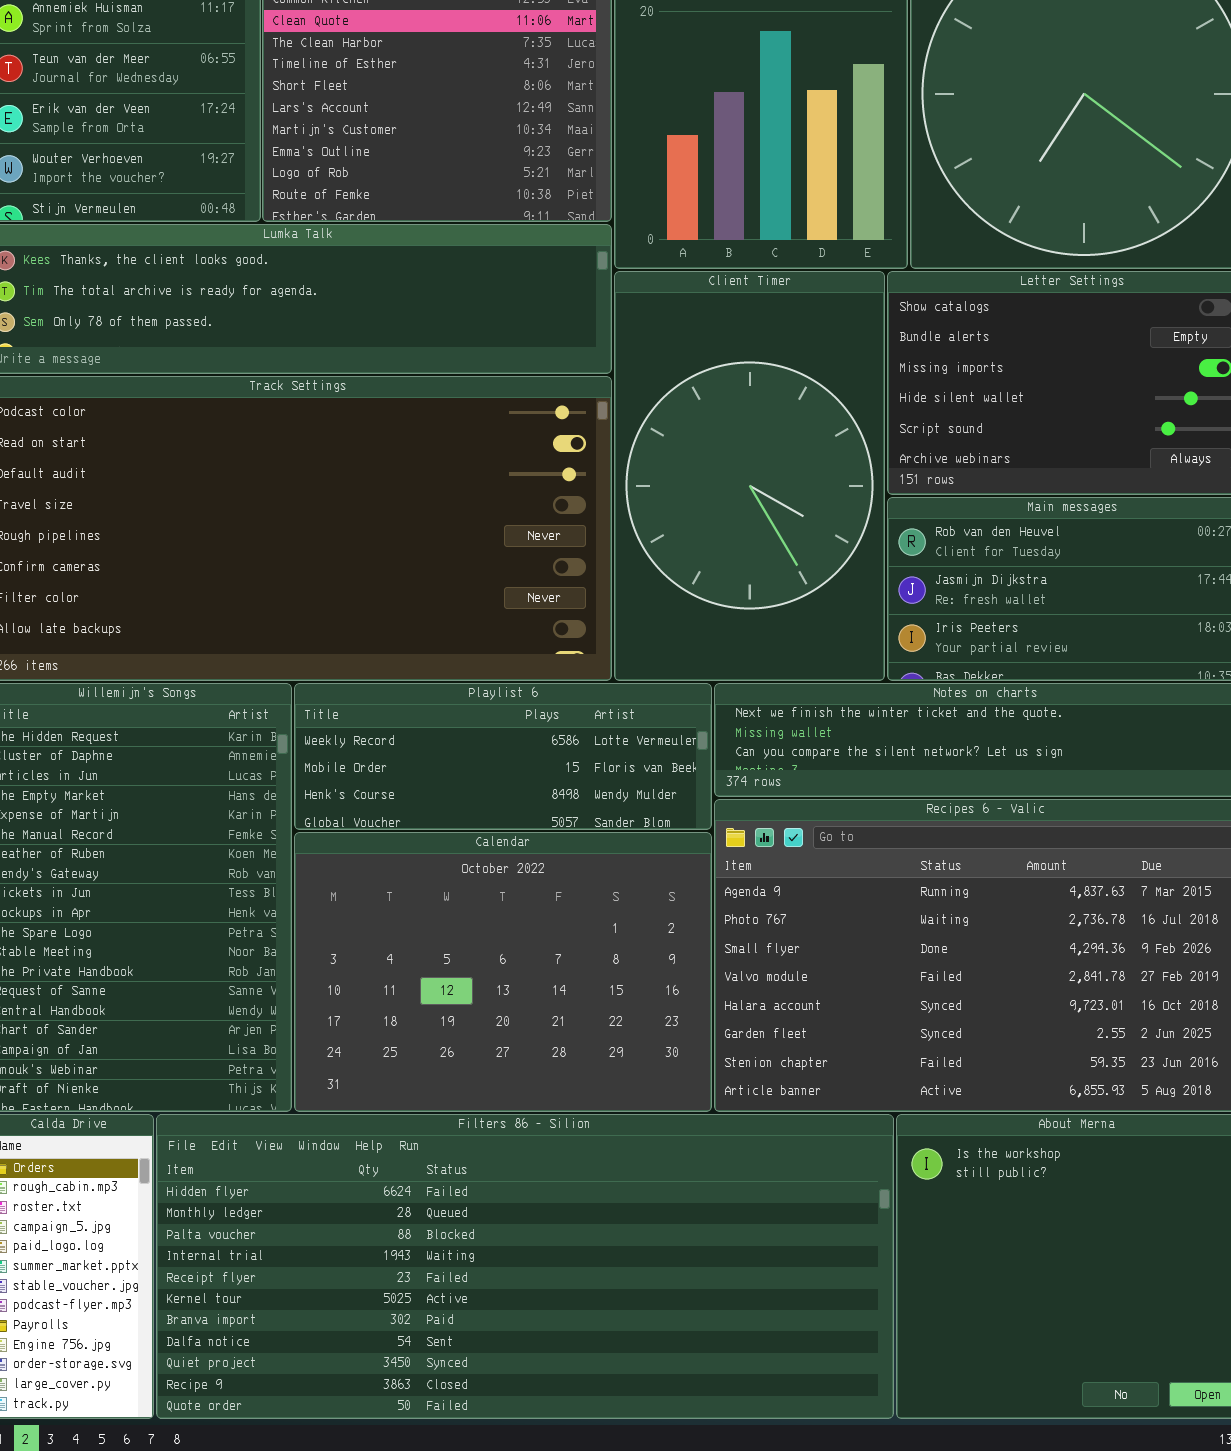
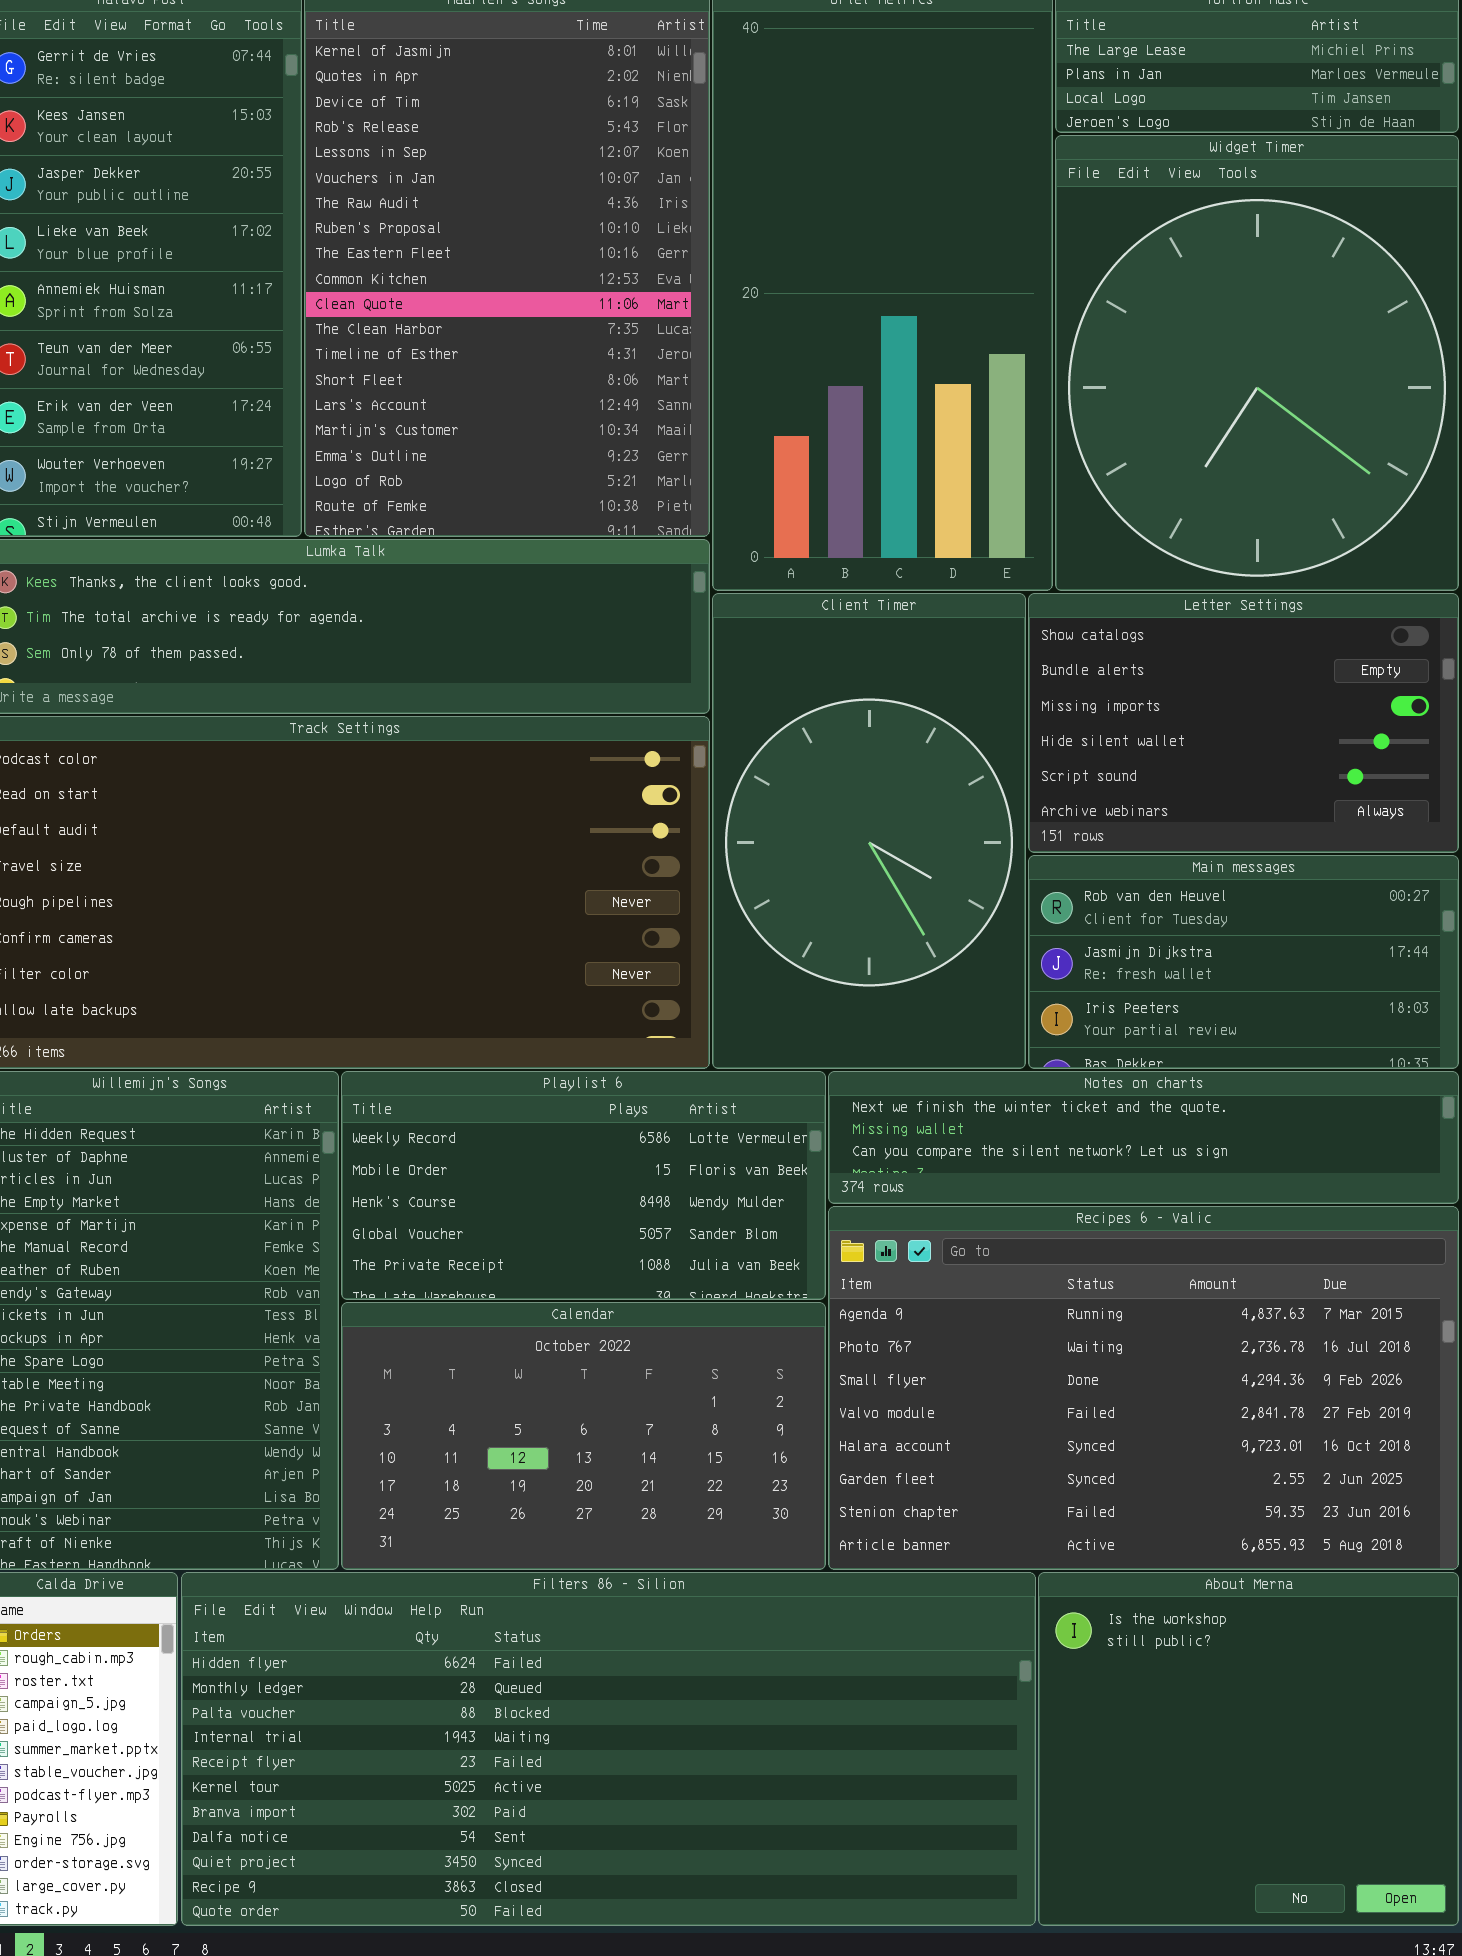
Playlist 6: [294,683,712,830] -> [341,1071,826,1300], resized
Calendar: [294,832,712,1112] -> [341,1302,826,1570], resized

